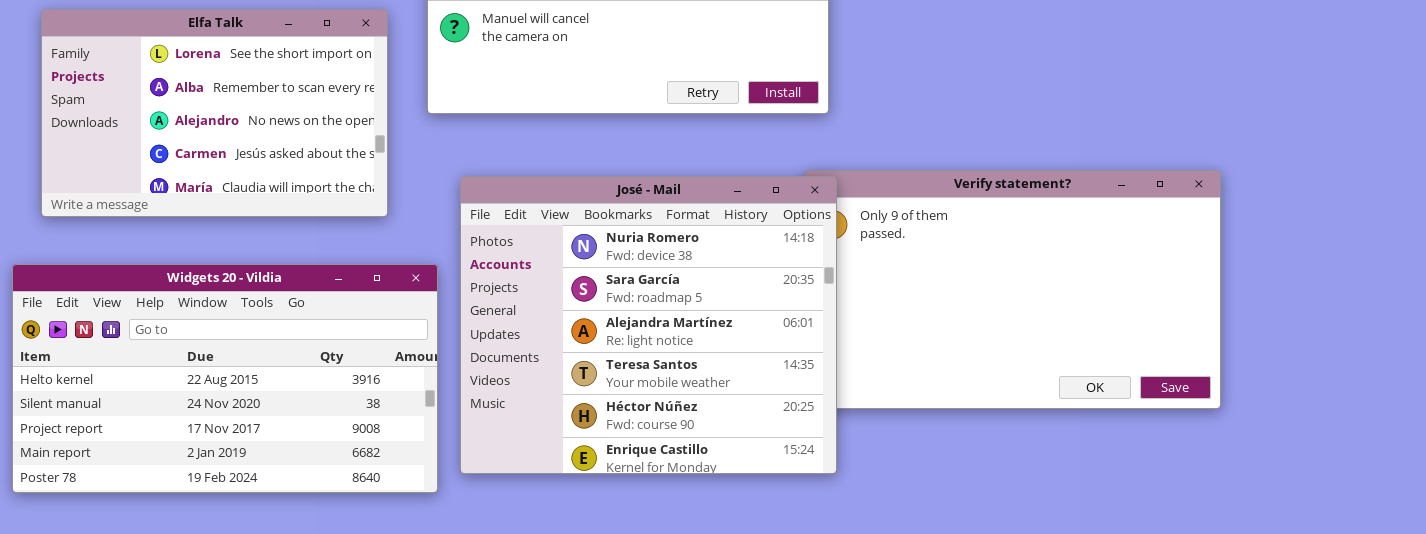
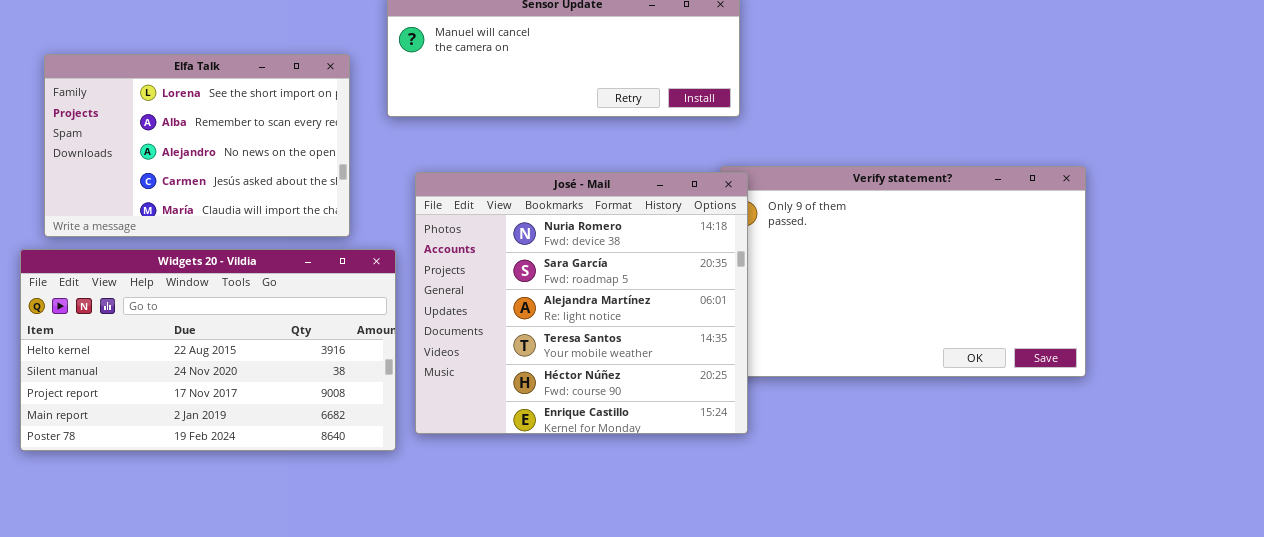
Elfa Talk: [41,9,388,217] -> [44,54,350,237], moved

